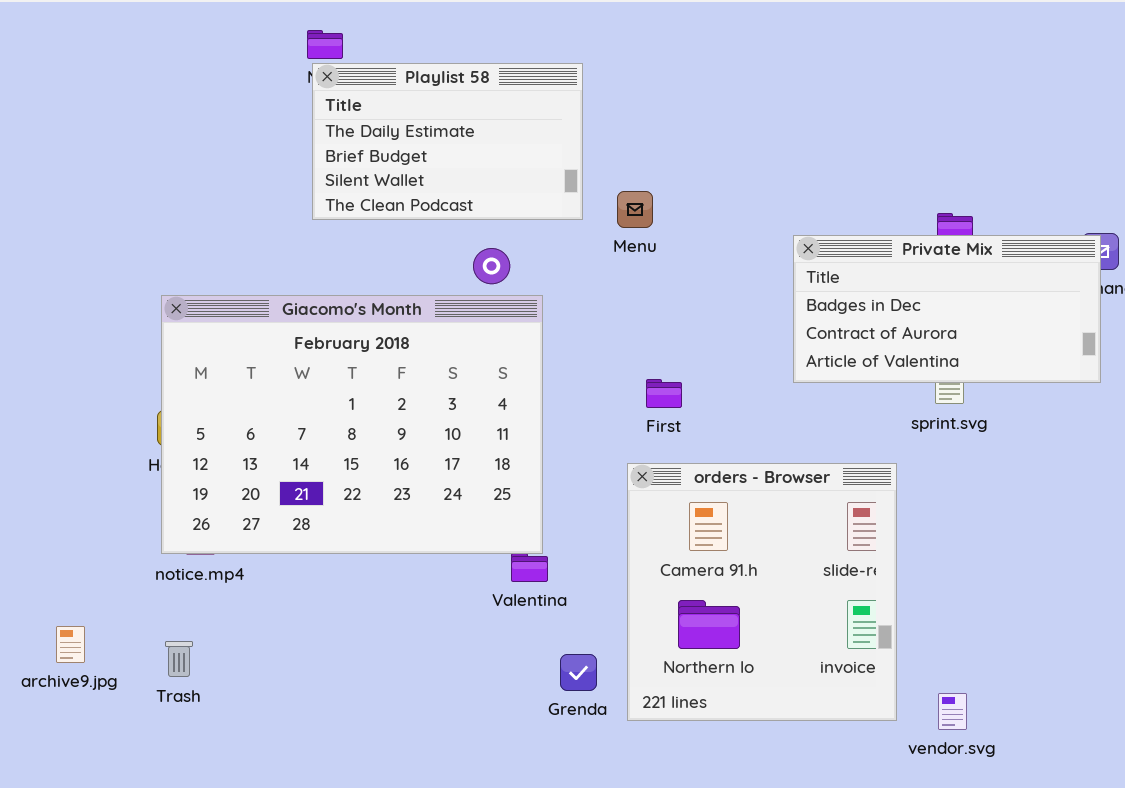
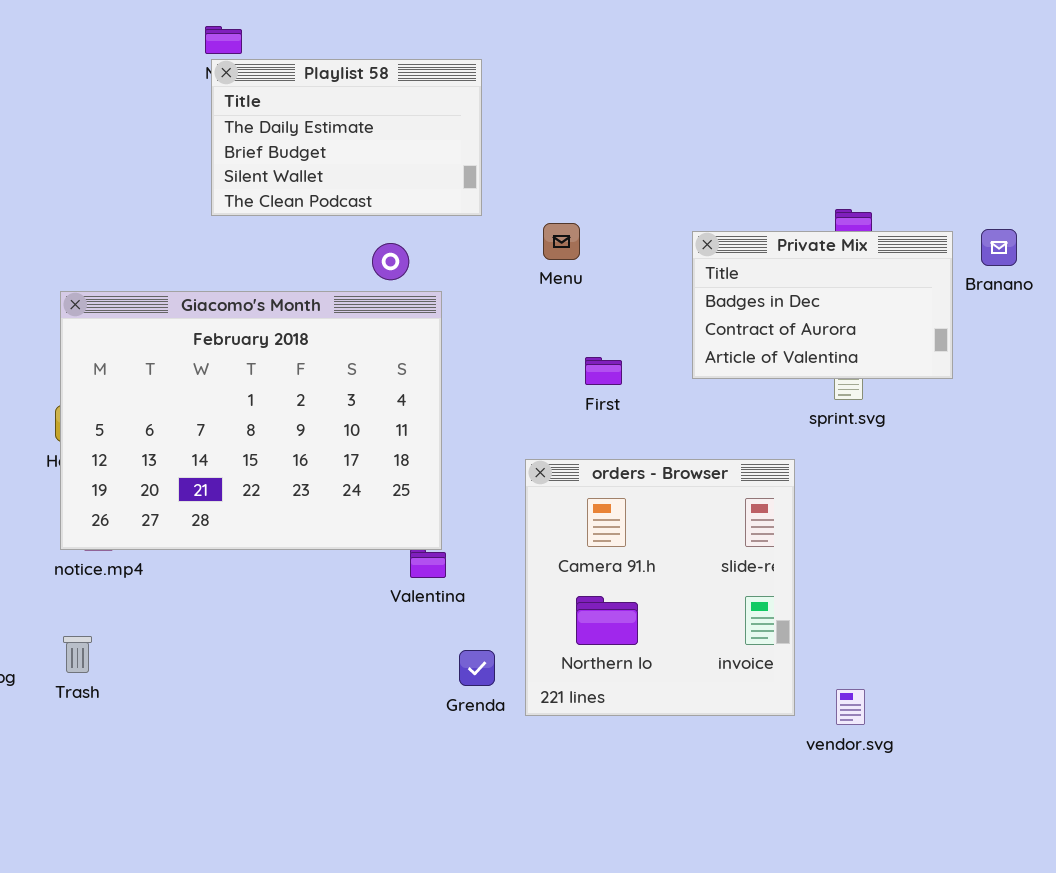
Menu: [617,191,653,228] -> [543,223,580,260], moved
Private Mix: [793,235,1101,383] -> [692,231,953,379], resized
First: [646,379,682,408] -> [585,357,622,385], moved

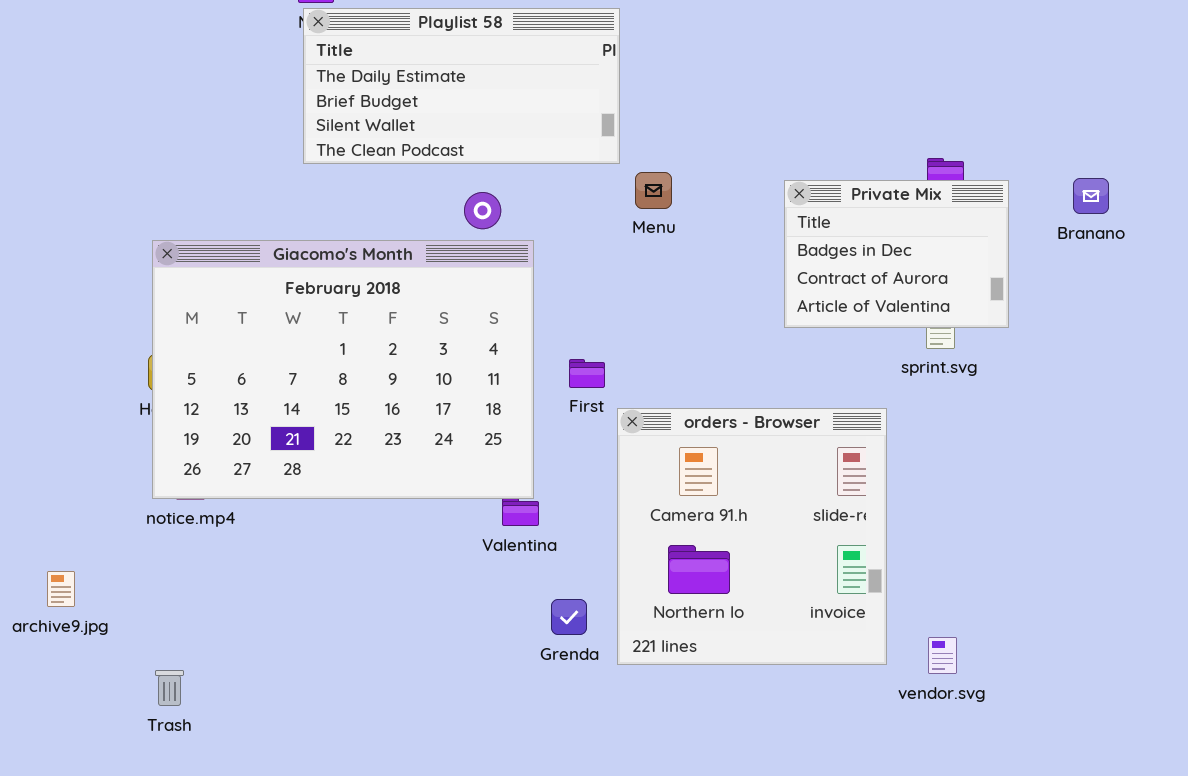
Playlist 58: [211,59,482,216] -> [303,8,620,164], resized
Private Mix: [692,231,953,379] -> [784,180,1009,328], resized
First: [585,357,622,385] -> [569,359,605,388], moved
Trash: [63,636,92,673] -> [155,670,184,706], moved

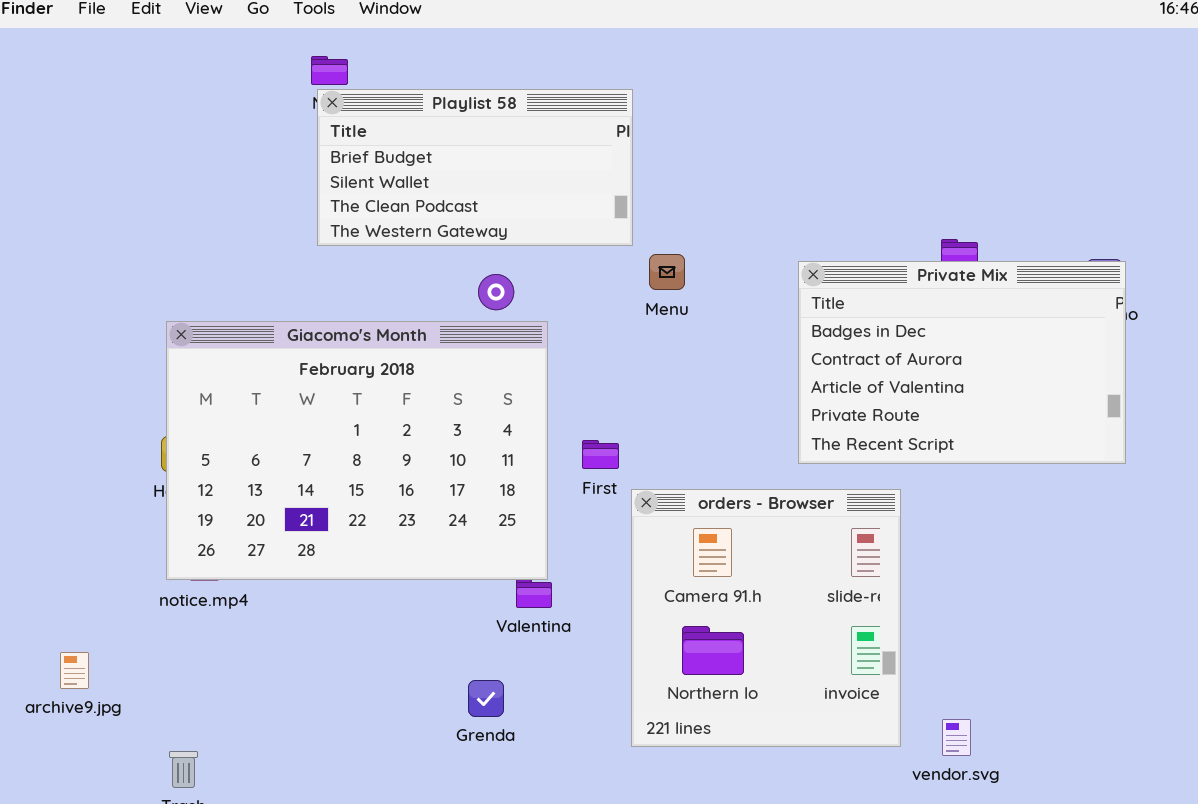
Playlist 58: [303,8,620,164] -> [317,89,633,246], scrolled down 1 row
Private Mix: [784,180,1009,328] -> [798,261,1126,464], resized
Grenda: [551,599,587,635] -> [468,680,504,717], moved

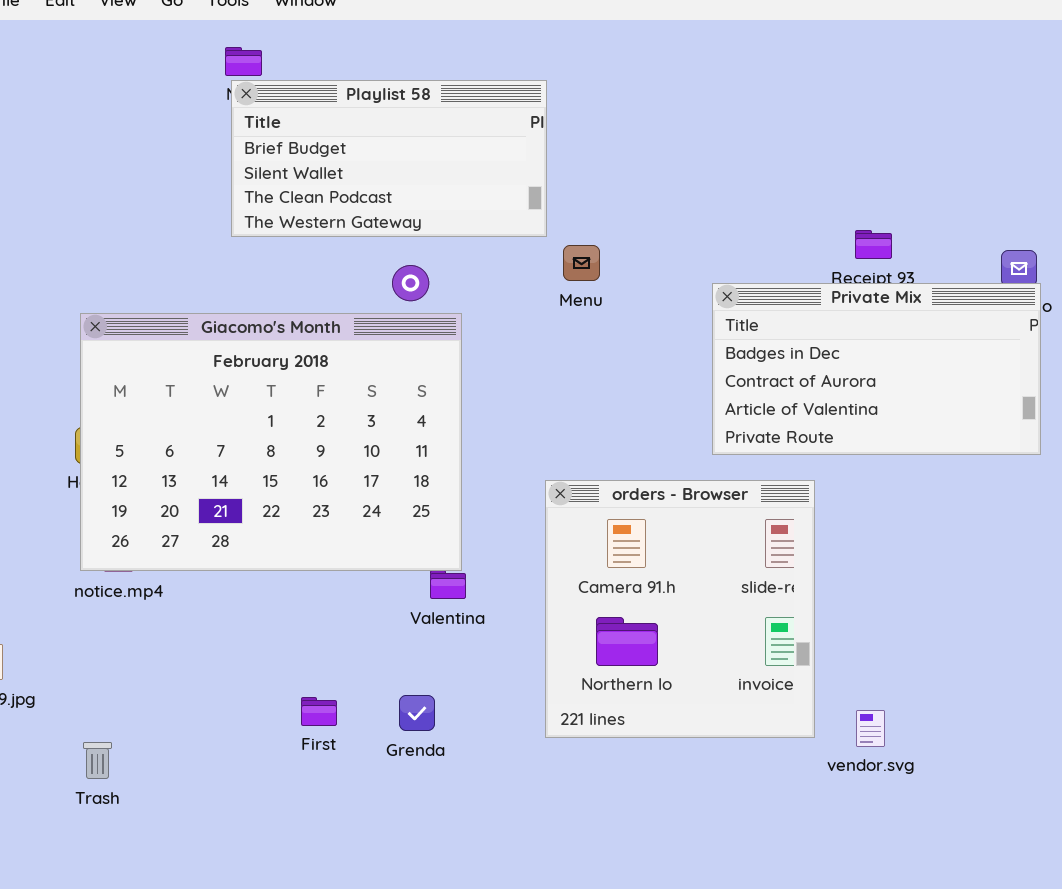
Private Mix: [798,261,1126,464] -> [712,283,1041,455], resized
First: [582,440,619,469] -> [301,697,337,726], moved
Grenda: [468,680,504,717] -> [399,695,435,731], moved

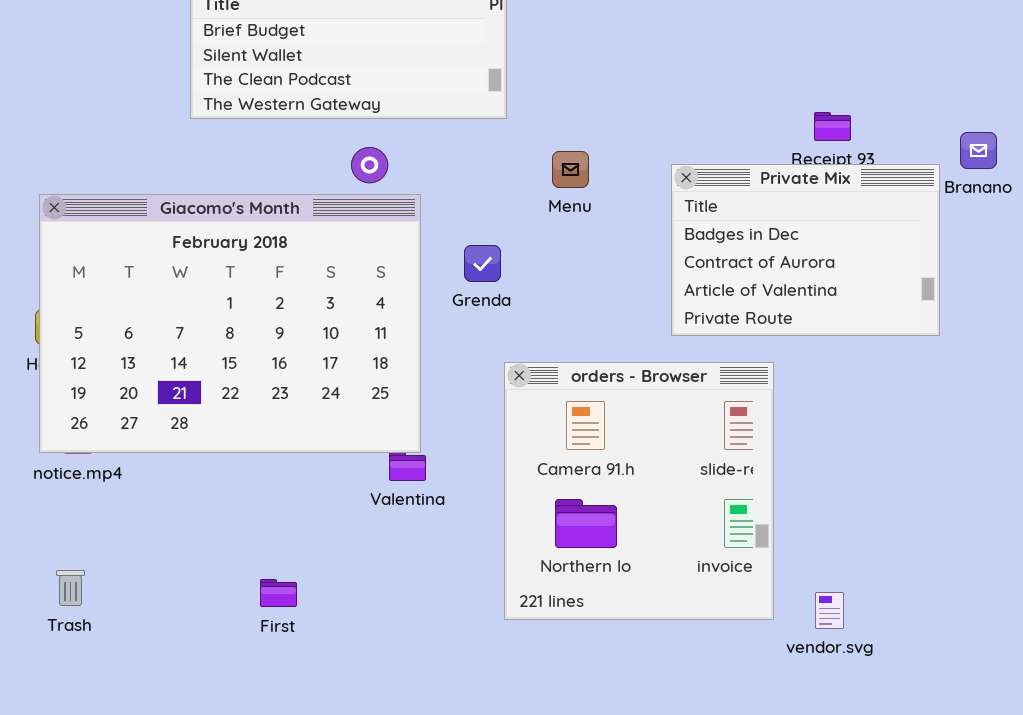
Menu: [563,245,600,281] -> [552,151,589,188], moved
Private Mix: [712,283,1041,455] -> [671,164,940,336], resized
Grenda: [399,695,435,731] -> [464,245,501,282], moved
Trash: [83,742,112,779] -> [56,570,85,606], moved

